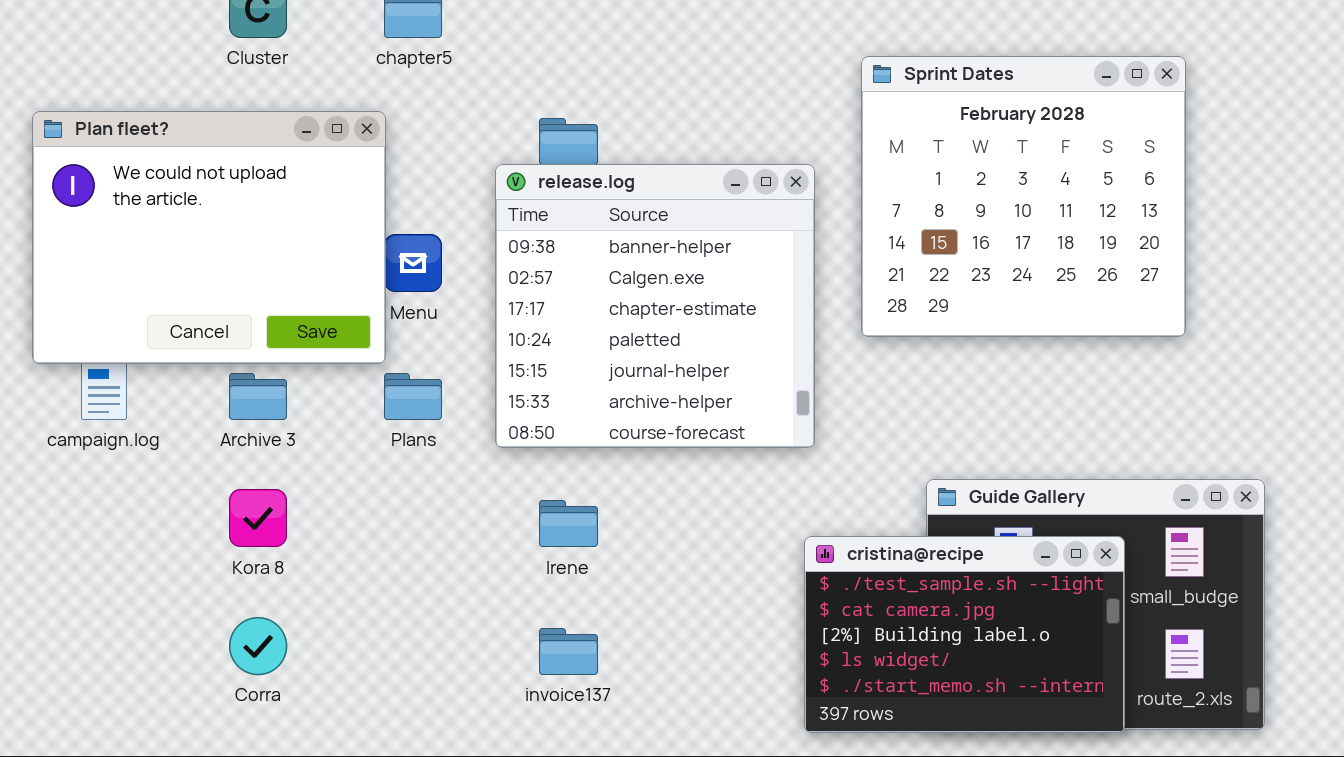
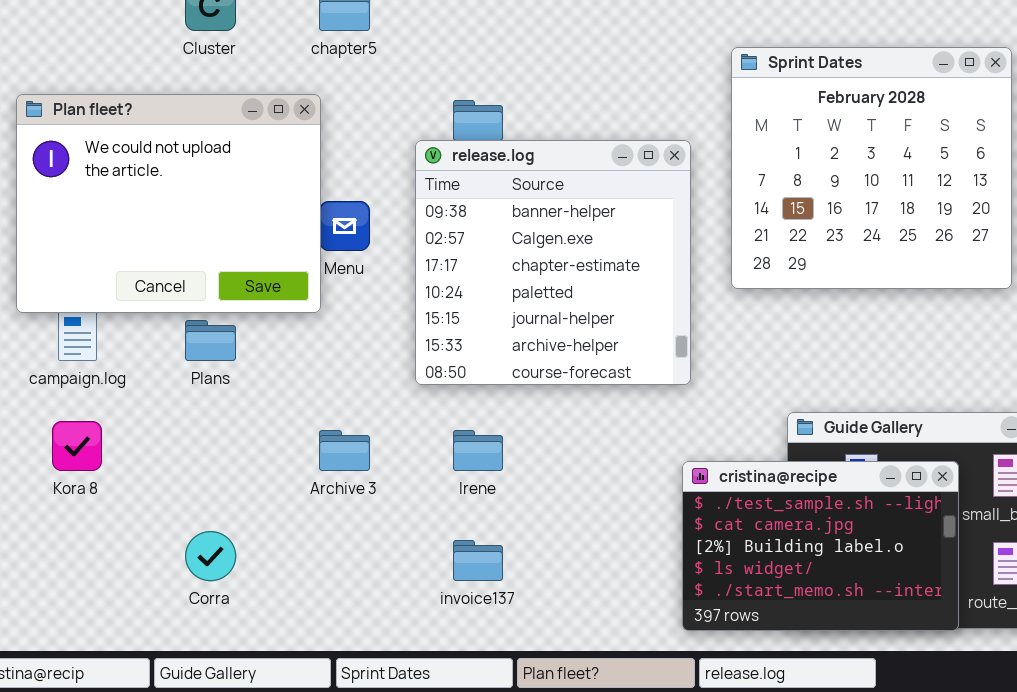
Archive 3: [229,373,287,420] -> [319,430,370,471], moved
Plans: [384,373,442,420] -> [185,320,236,361], moved
Kora 8: [229,489,287,547] -> [52,421,102,471], moved

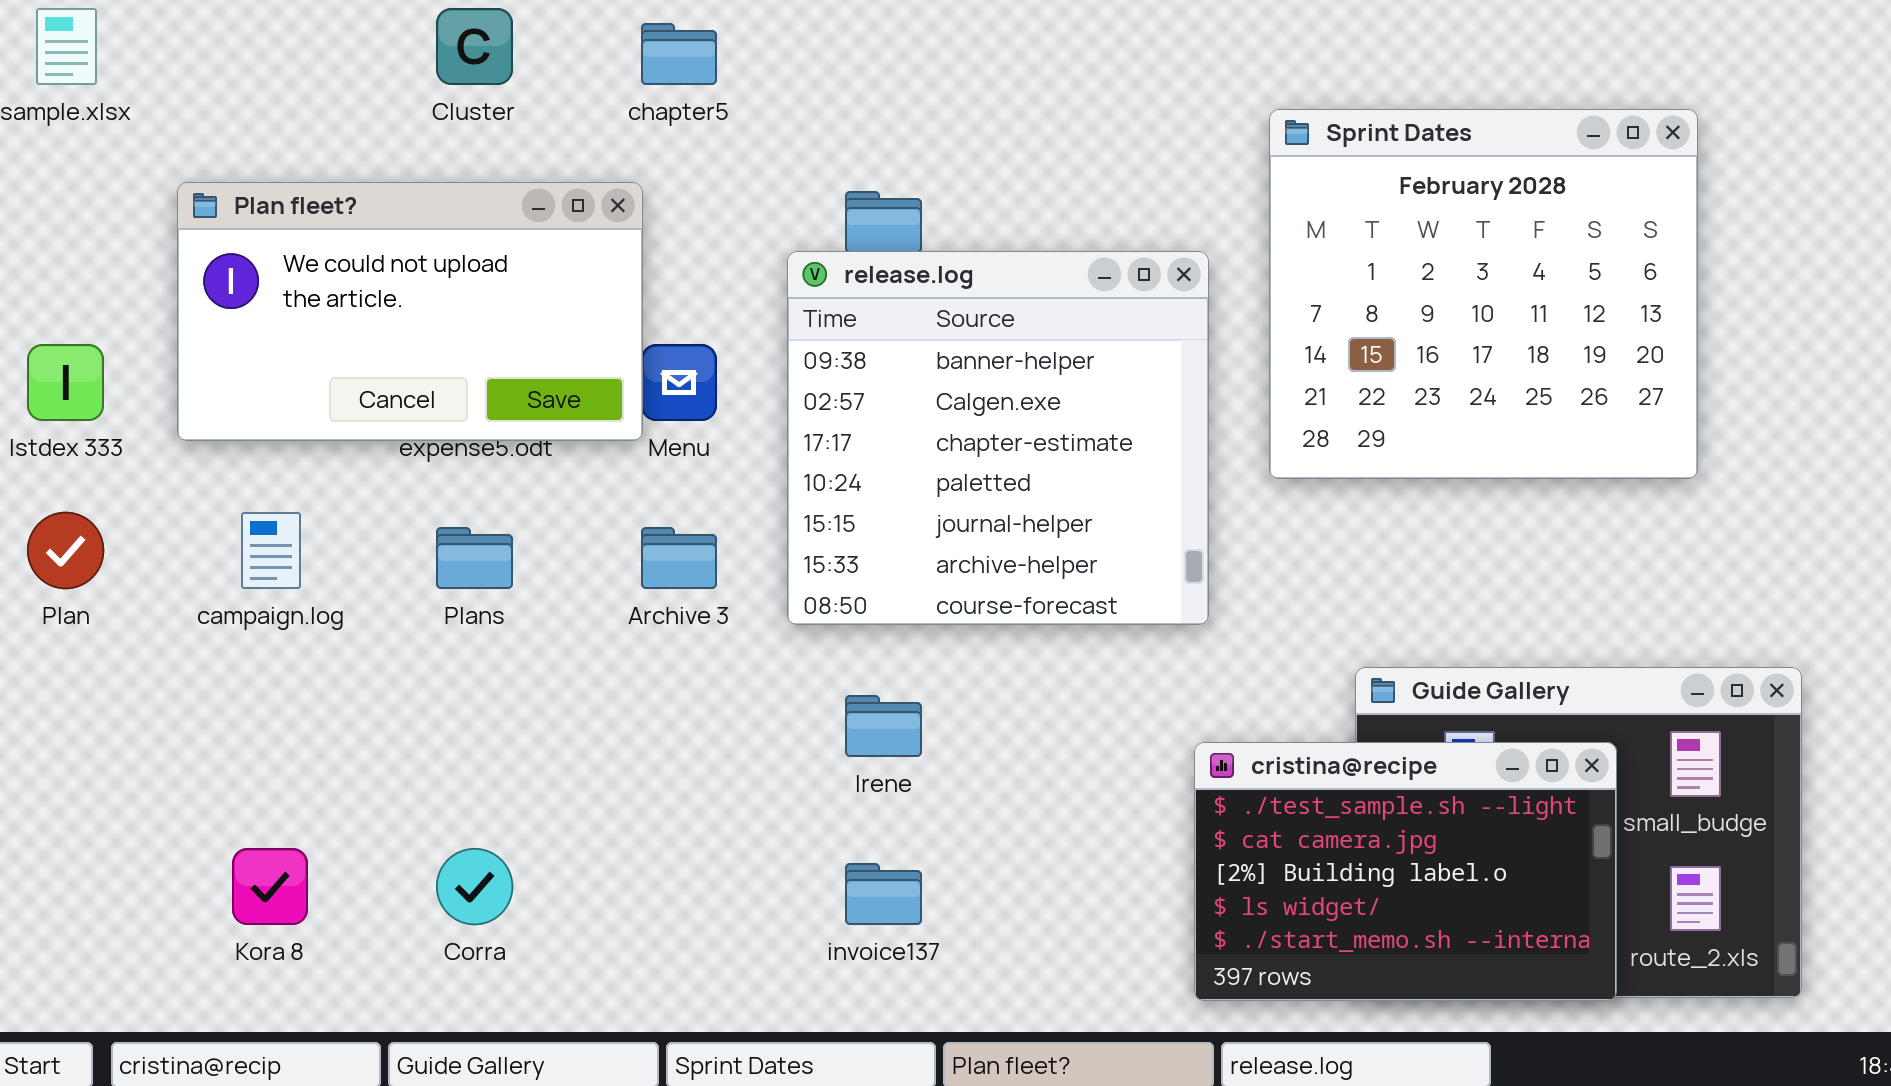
Plan fleet?: [16,94,321,313] -> [177,182,643,441], resized
Kora 8: [52,421,102,471] -> [232,848,308,925], moved
Archive 3: [319,430,370,471] -> [641,527,717,589], moved

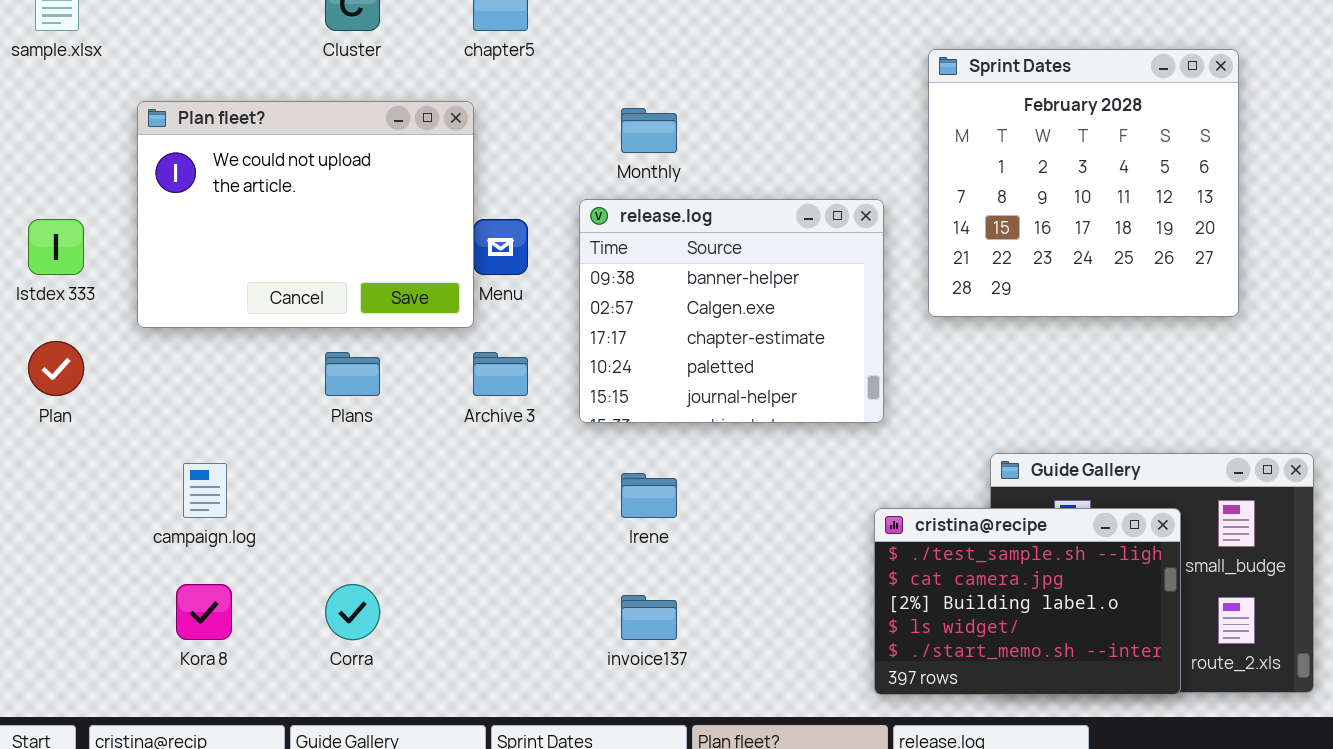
Plan fleet?: [177,182,643,441] -> [137,101,474,328], resized
release.log: [787,251,1209,625] -> [579,199,884,423], resized
campaign.log: [241,512,301,589] -> [183,463,227,518], moved

